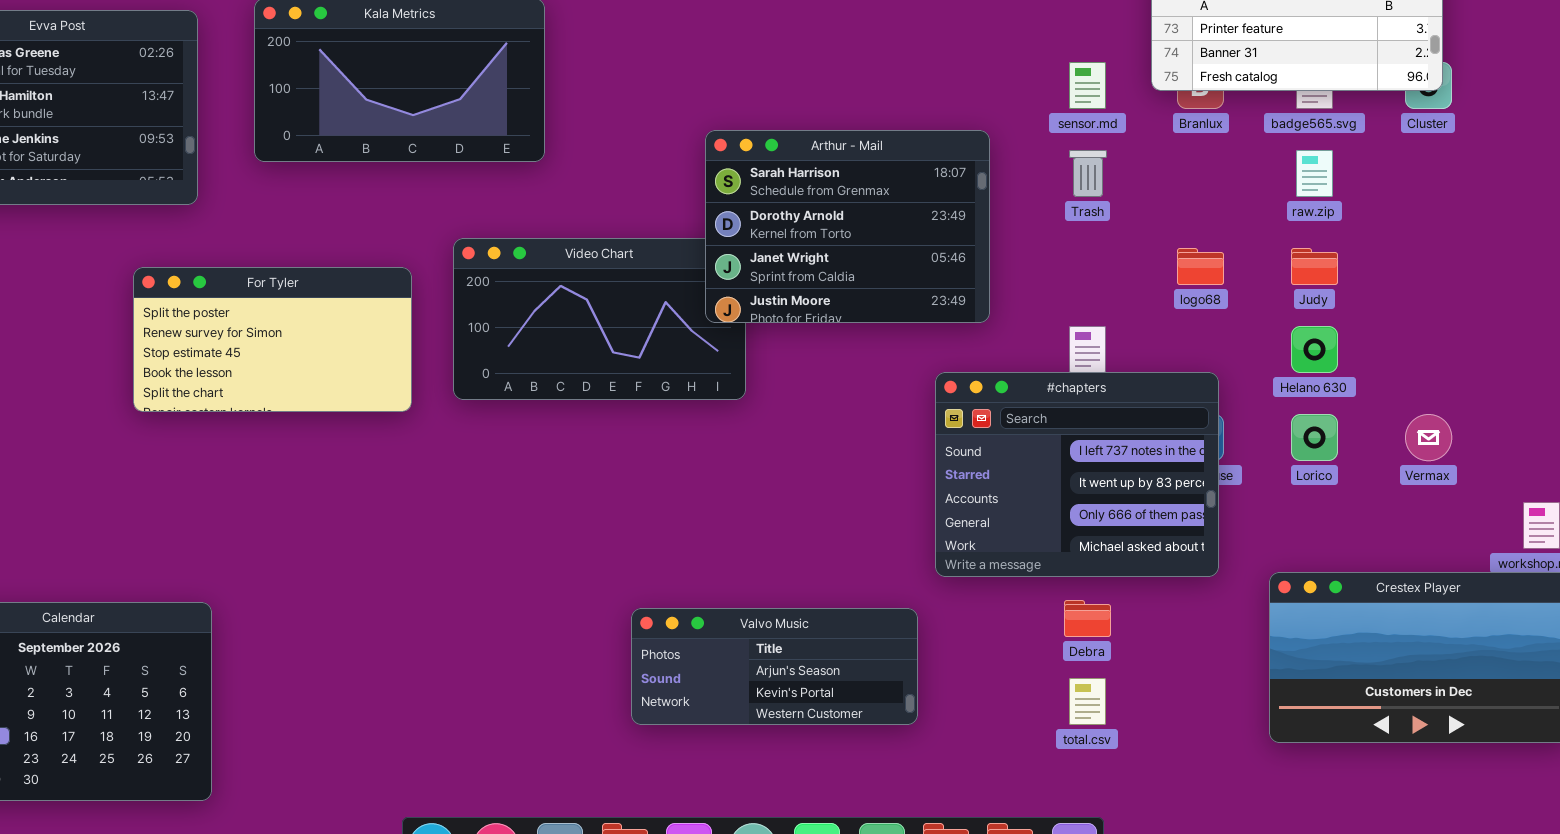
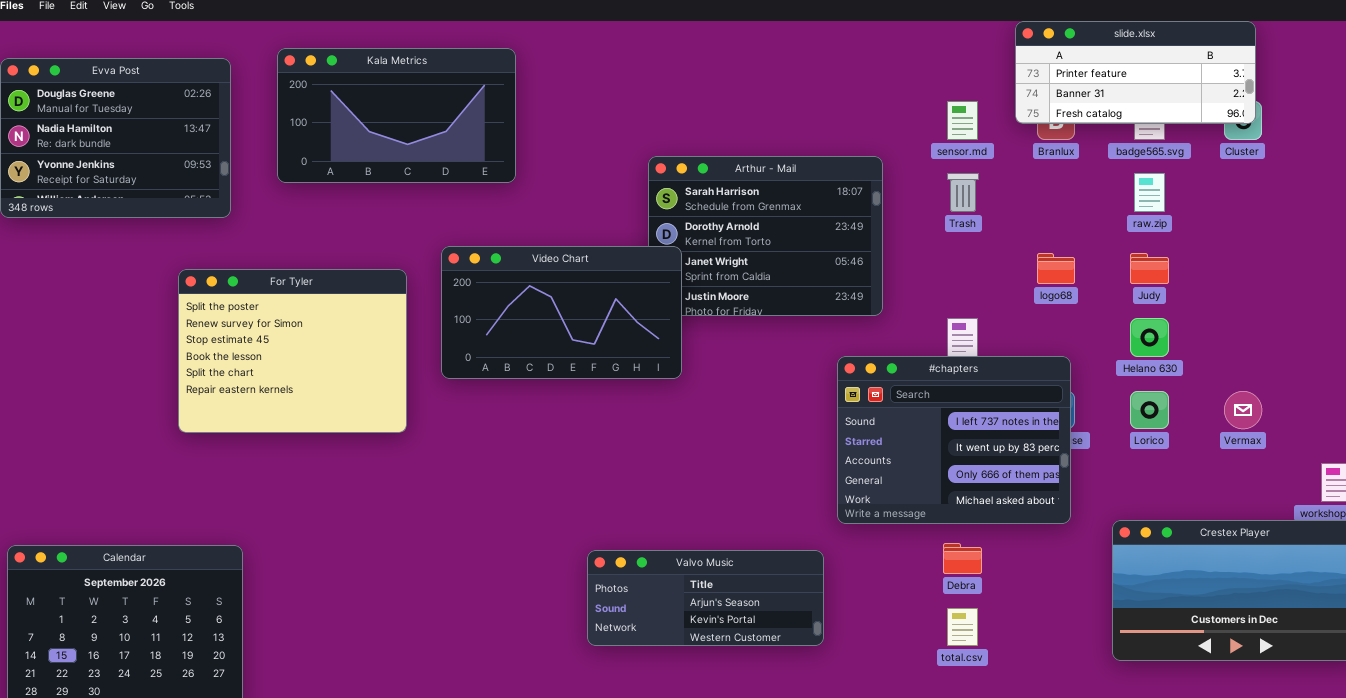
Video Chart: [453,238,746,400] -> [441,246,682,379], raised
For Tyler: [133,267,412,412] -> [178,269,407,433], resized

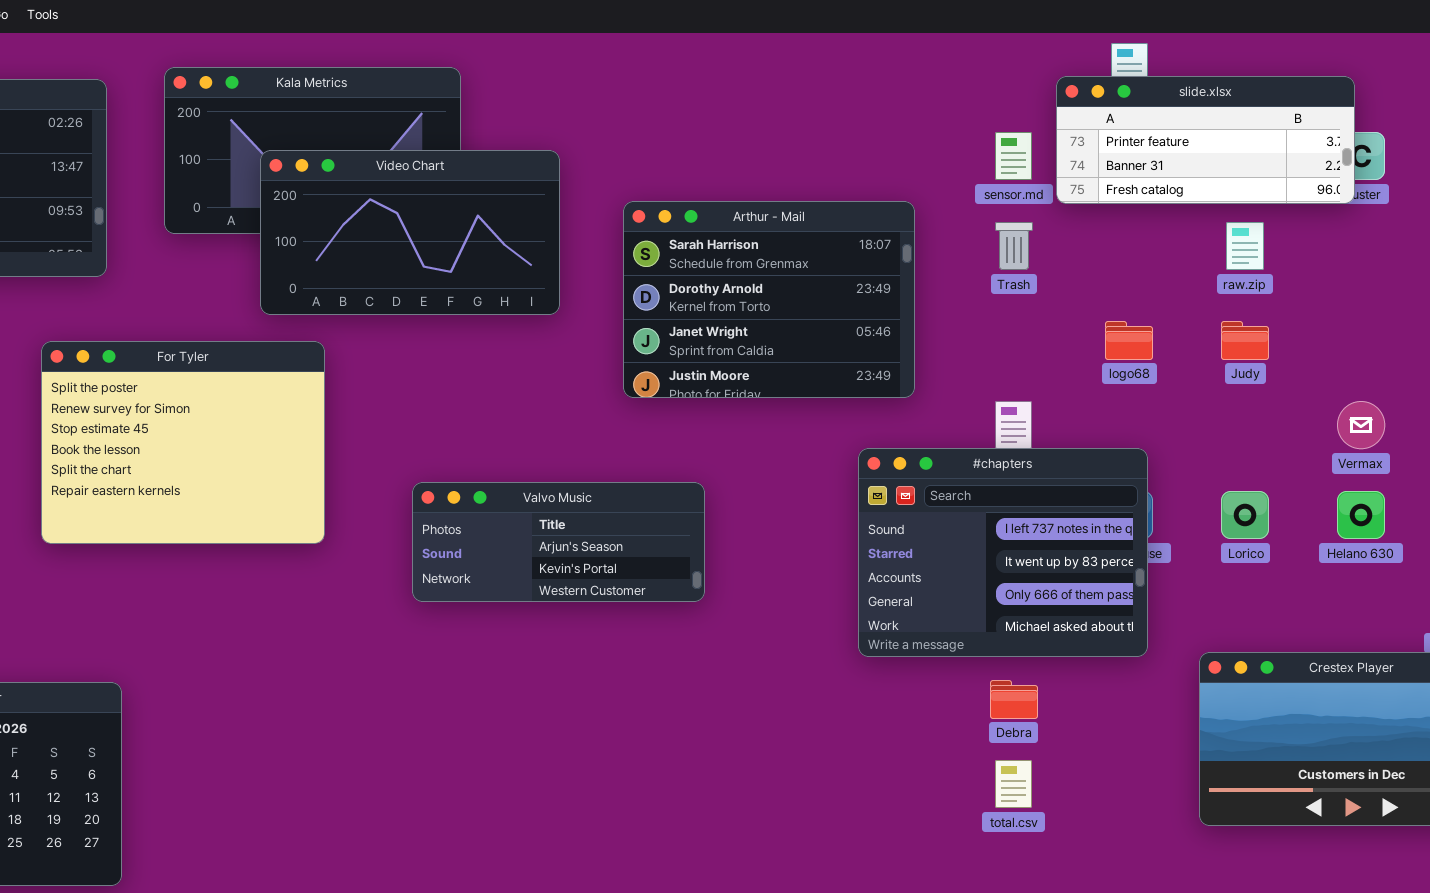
slide.xlsx: [1015,21,1256,124] -> [1056,76,1355,204], moved
Video Chart: [441,246,682,379] -> [260,150,560,315], moved
Helano 630: [1130,318,1169,357] -> [1337,491,1385,539], moved
Vermax: [1224,391,1262,429] -> [1337,401,1385,449], moved
Valvo Music: [587,550,824,646] -> [412,482,705,602], moved

